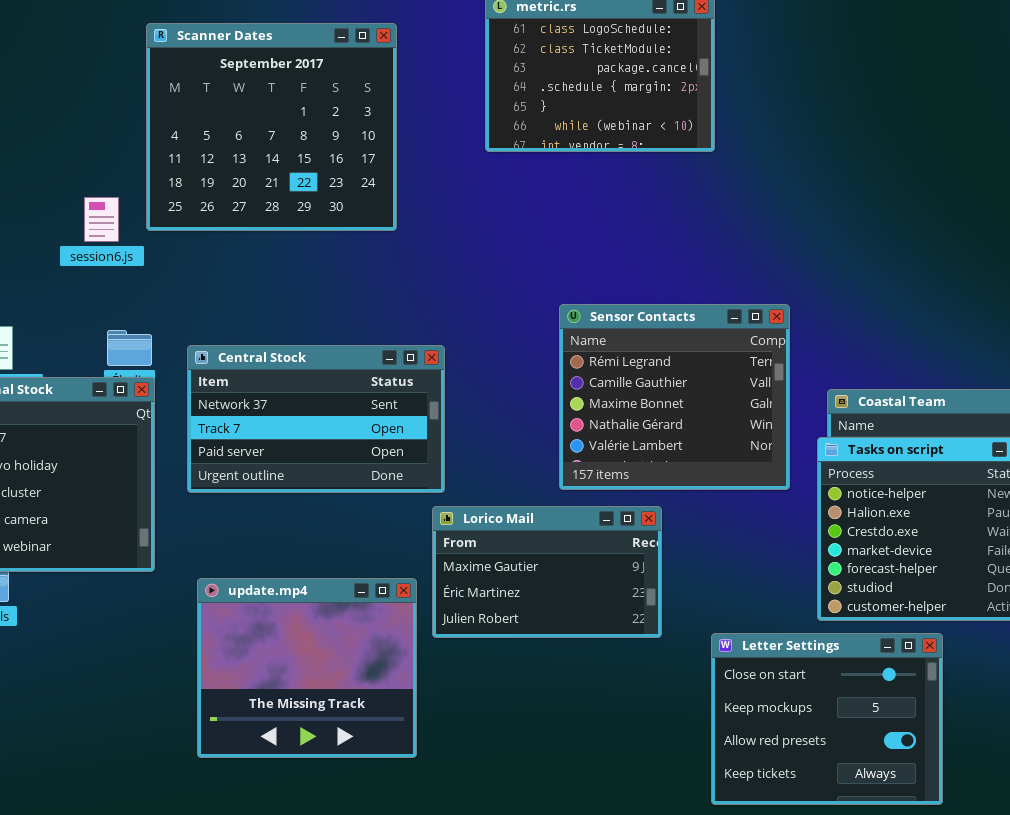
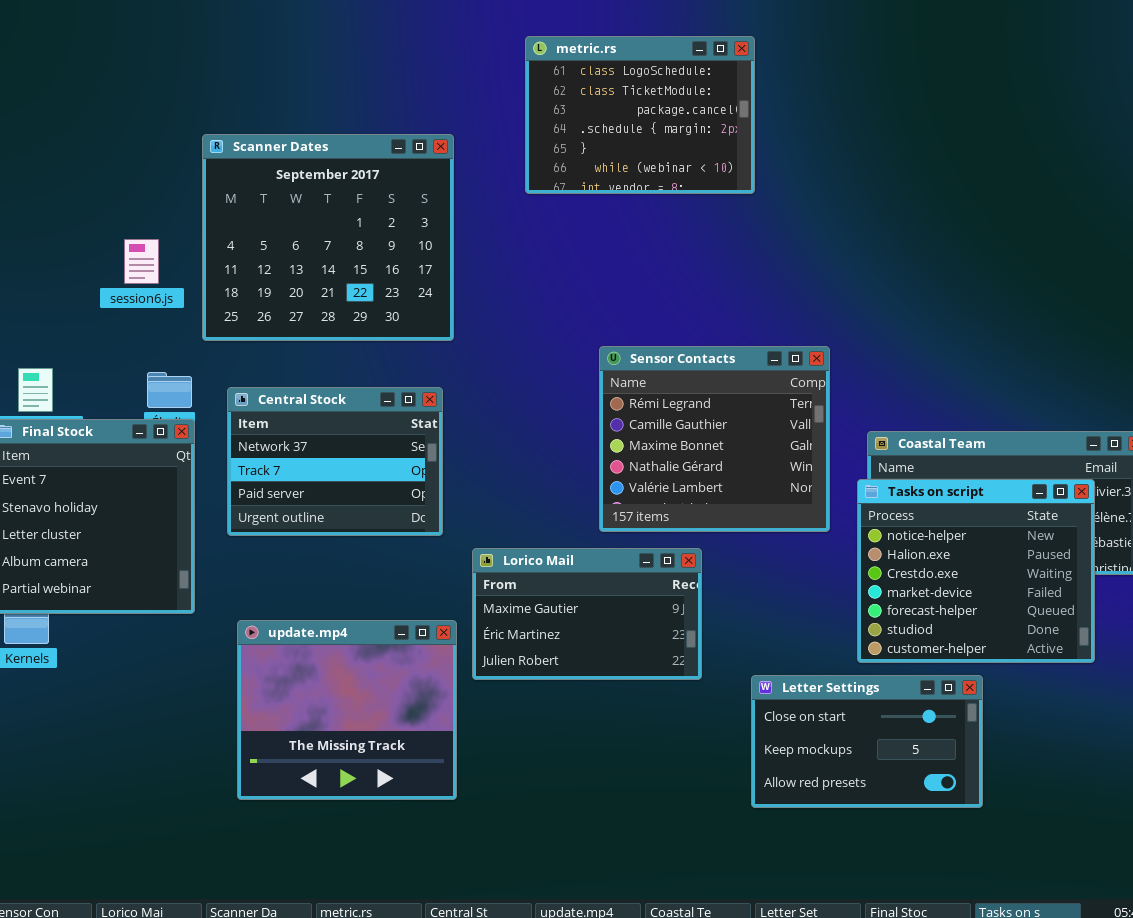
Scanner Dates: [146,23,397,231] -> [202,134,454,341], moved
Central Stock: [187,345,445,493] -> [227,387,443,536], resized
Letter Settings: [711,633,943,805] -> [751,675,983,808], resized

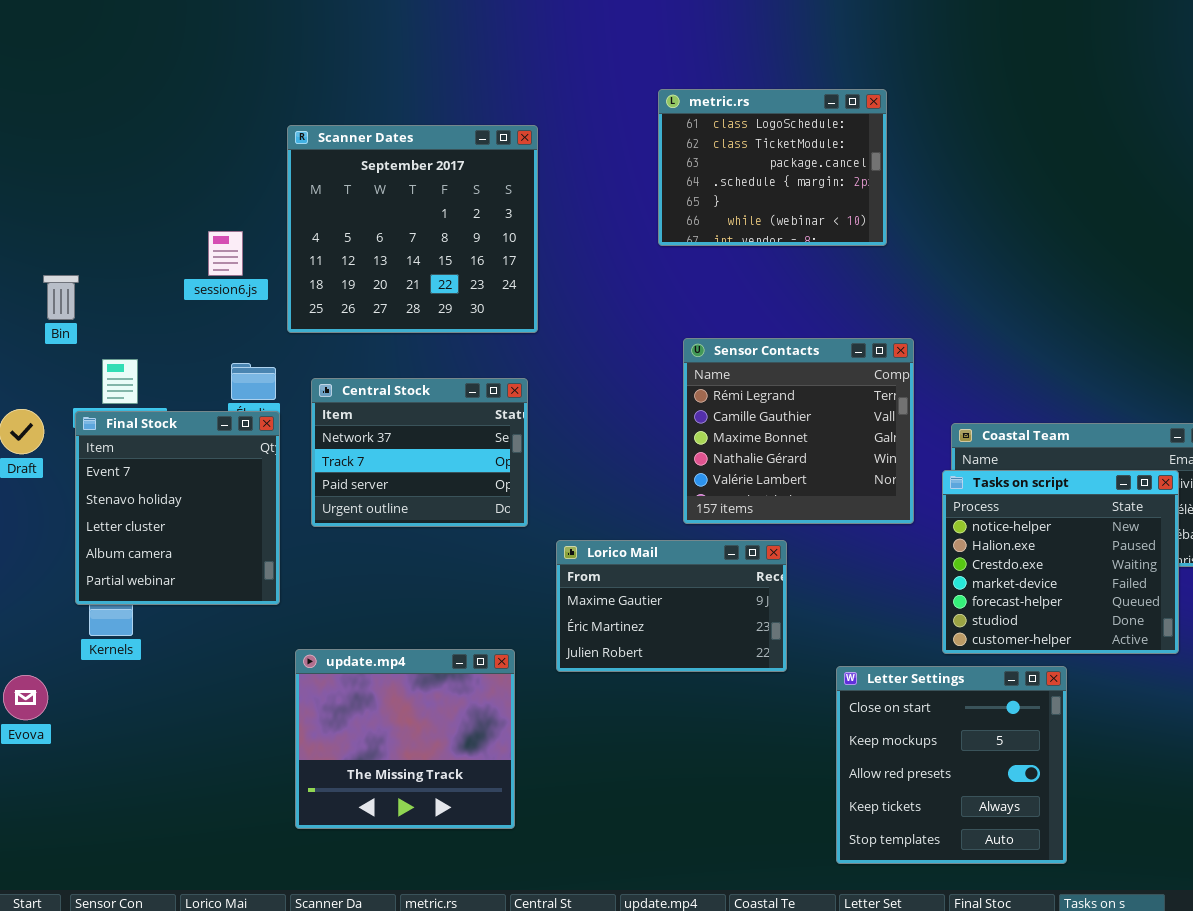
metric.rs: [525,36,755,194] -> [658,89,887,246], moved
update.mp4: [237,620,457,800] -> [295,649,515,829], moved
Letter Settings: [751,675,983,808] -> [836,666,1067,864], resized

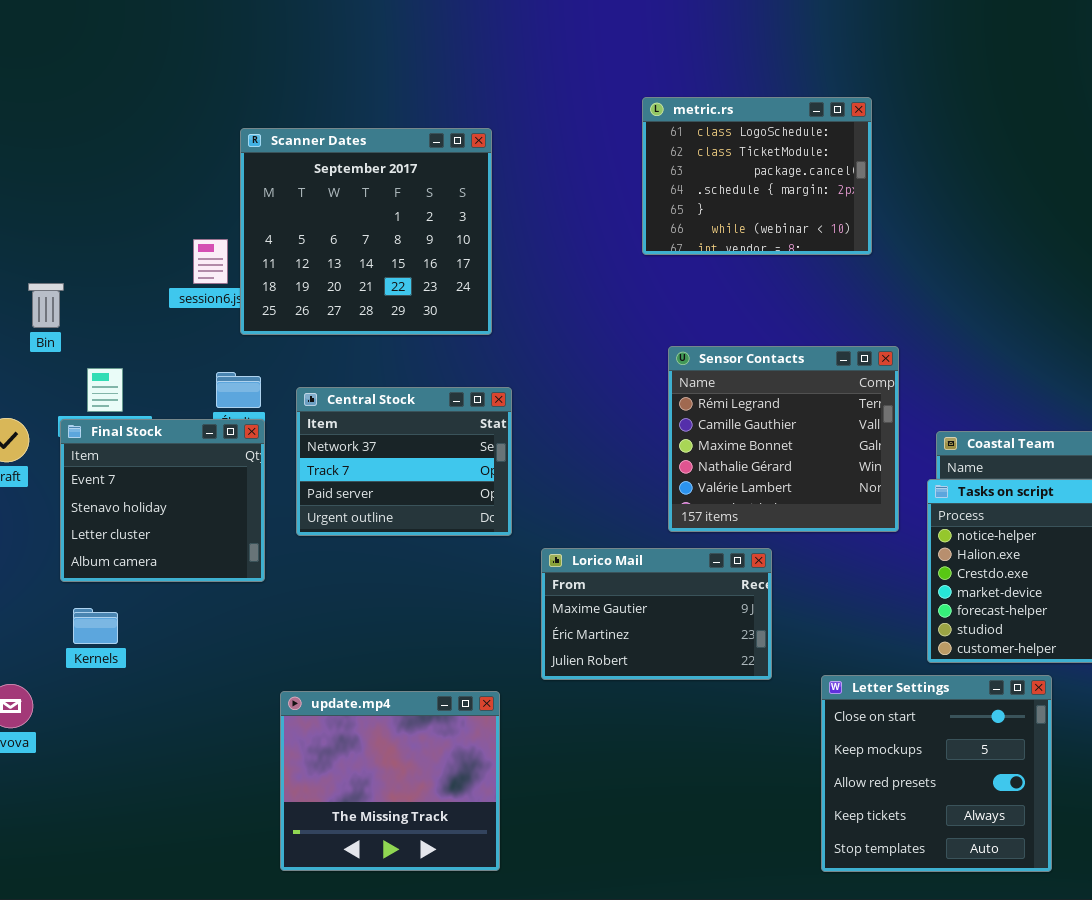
Scanner Dates: [287,125,538,333] -> [240,128,492,335], moved
Final Stock: [75,411,280,605] -> [60,419,265,582], resized
update.mp4: [295,649,515,829] -> [280,691,500,871], moved

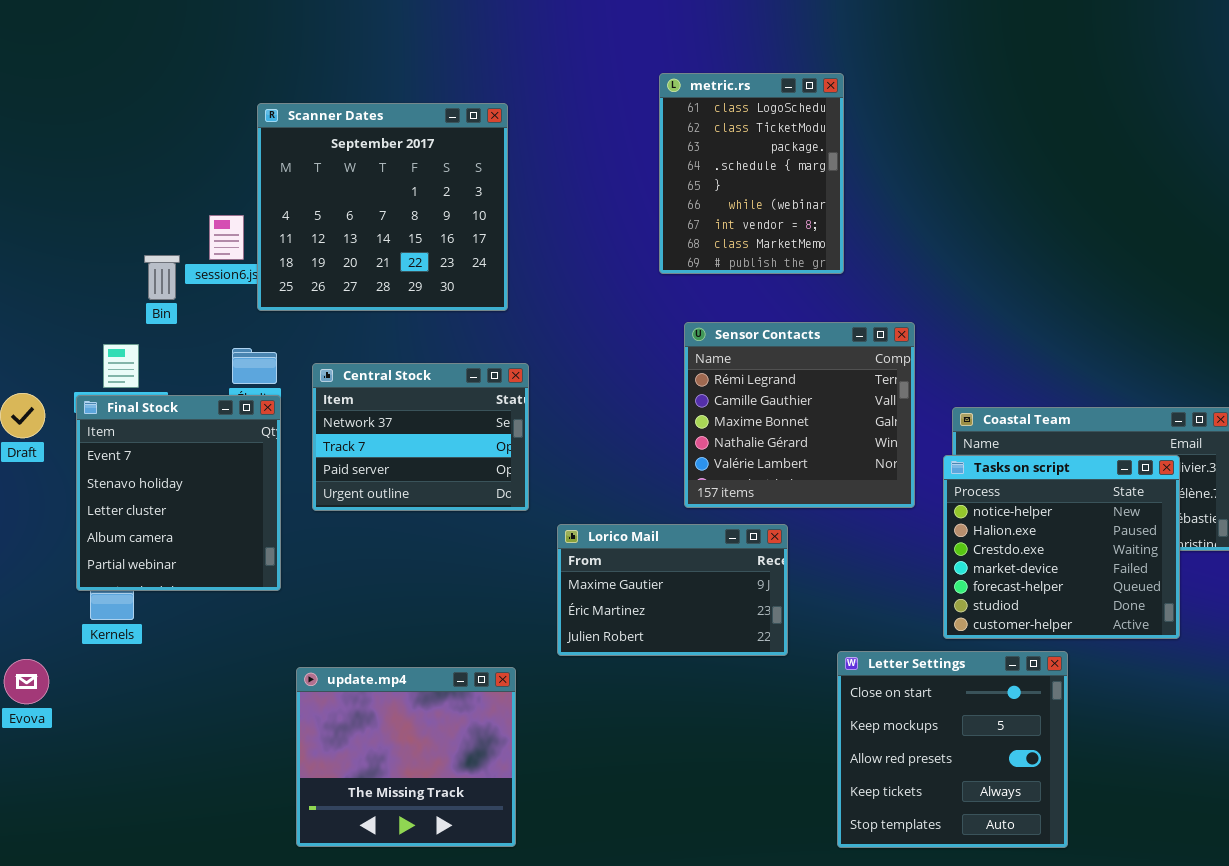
metric.rs: [642,97,872,255] -> [659,73,844,274], resized
Bin: [28,283,64,328] -> [144,255,180,300], moved
Final Stock: [60,419,265,582] -> [76,395,281,591], resized

